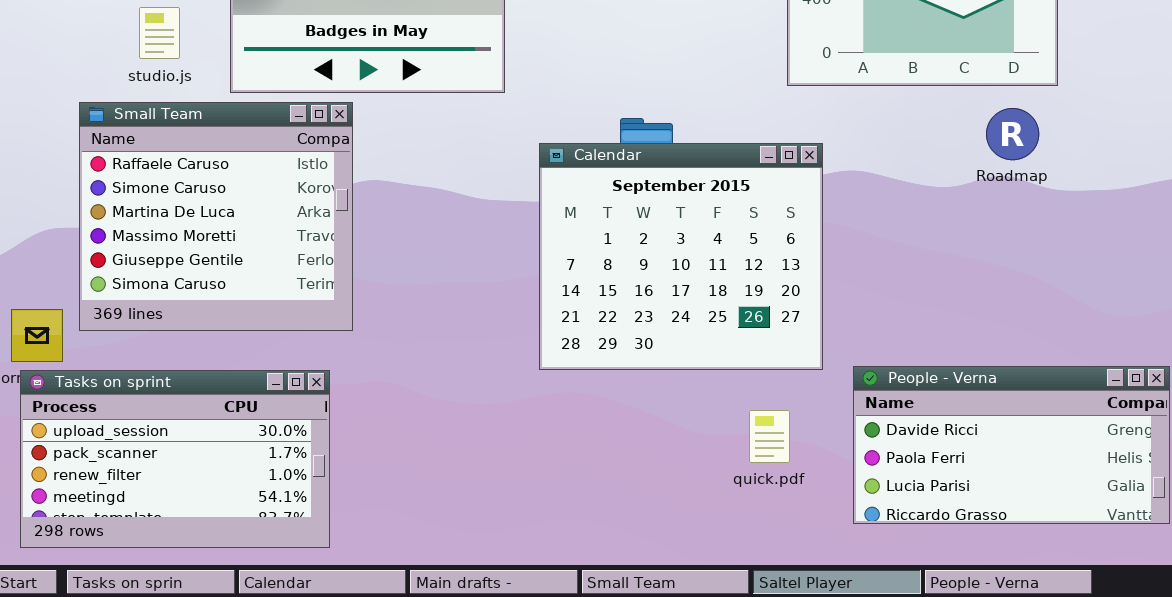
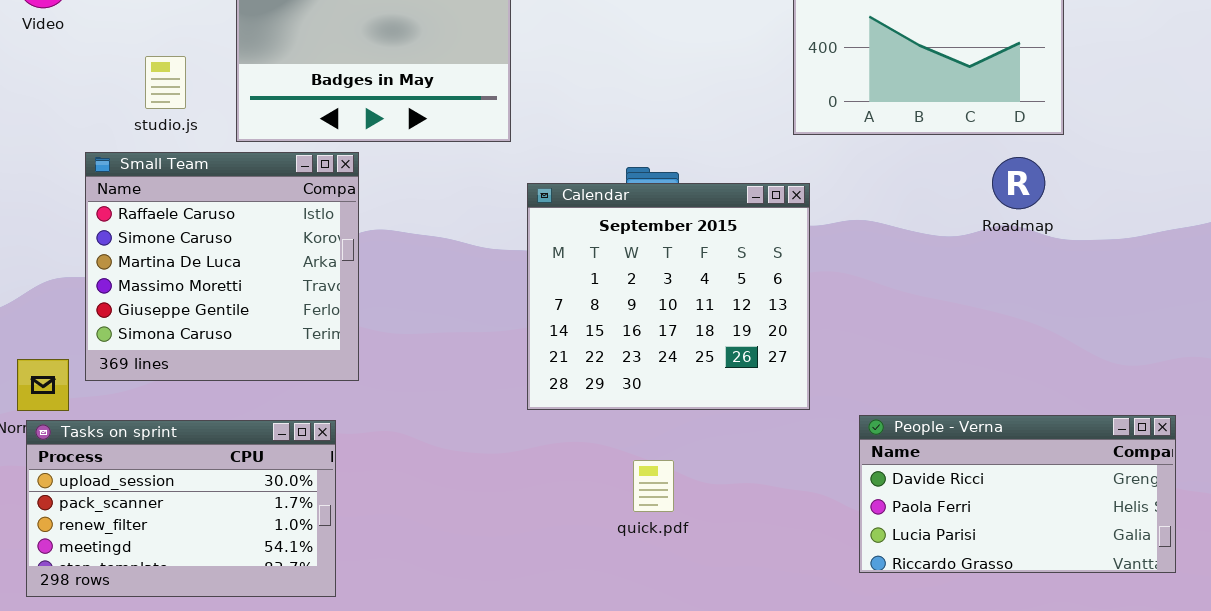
Calendar: [539,143,823,370] -> [527,183,810,410], moved
quick.pdf: [749,410,790,463] -> [633,460,674,512], moved

